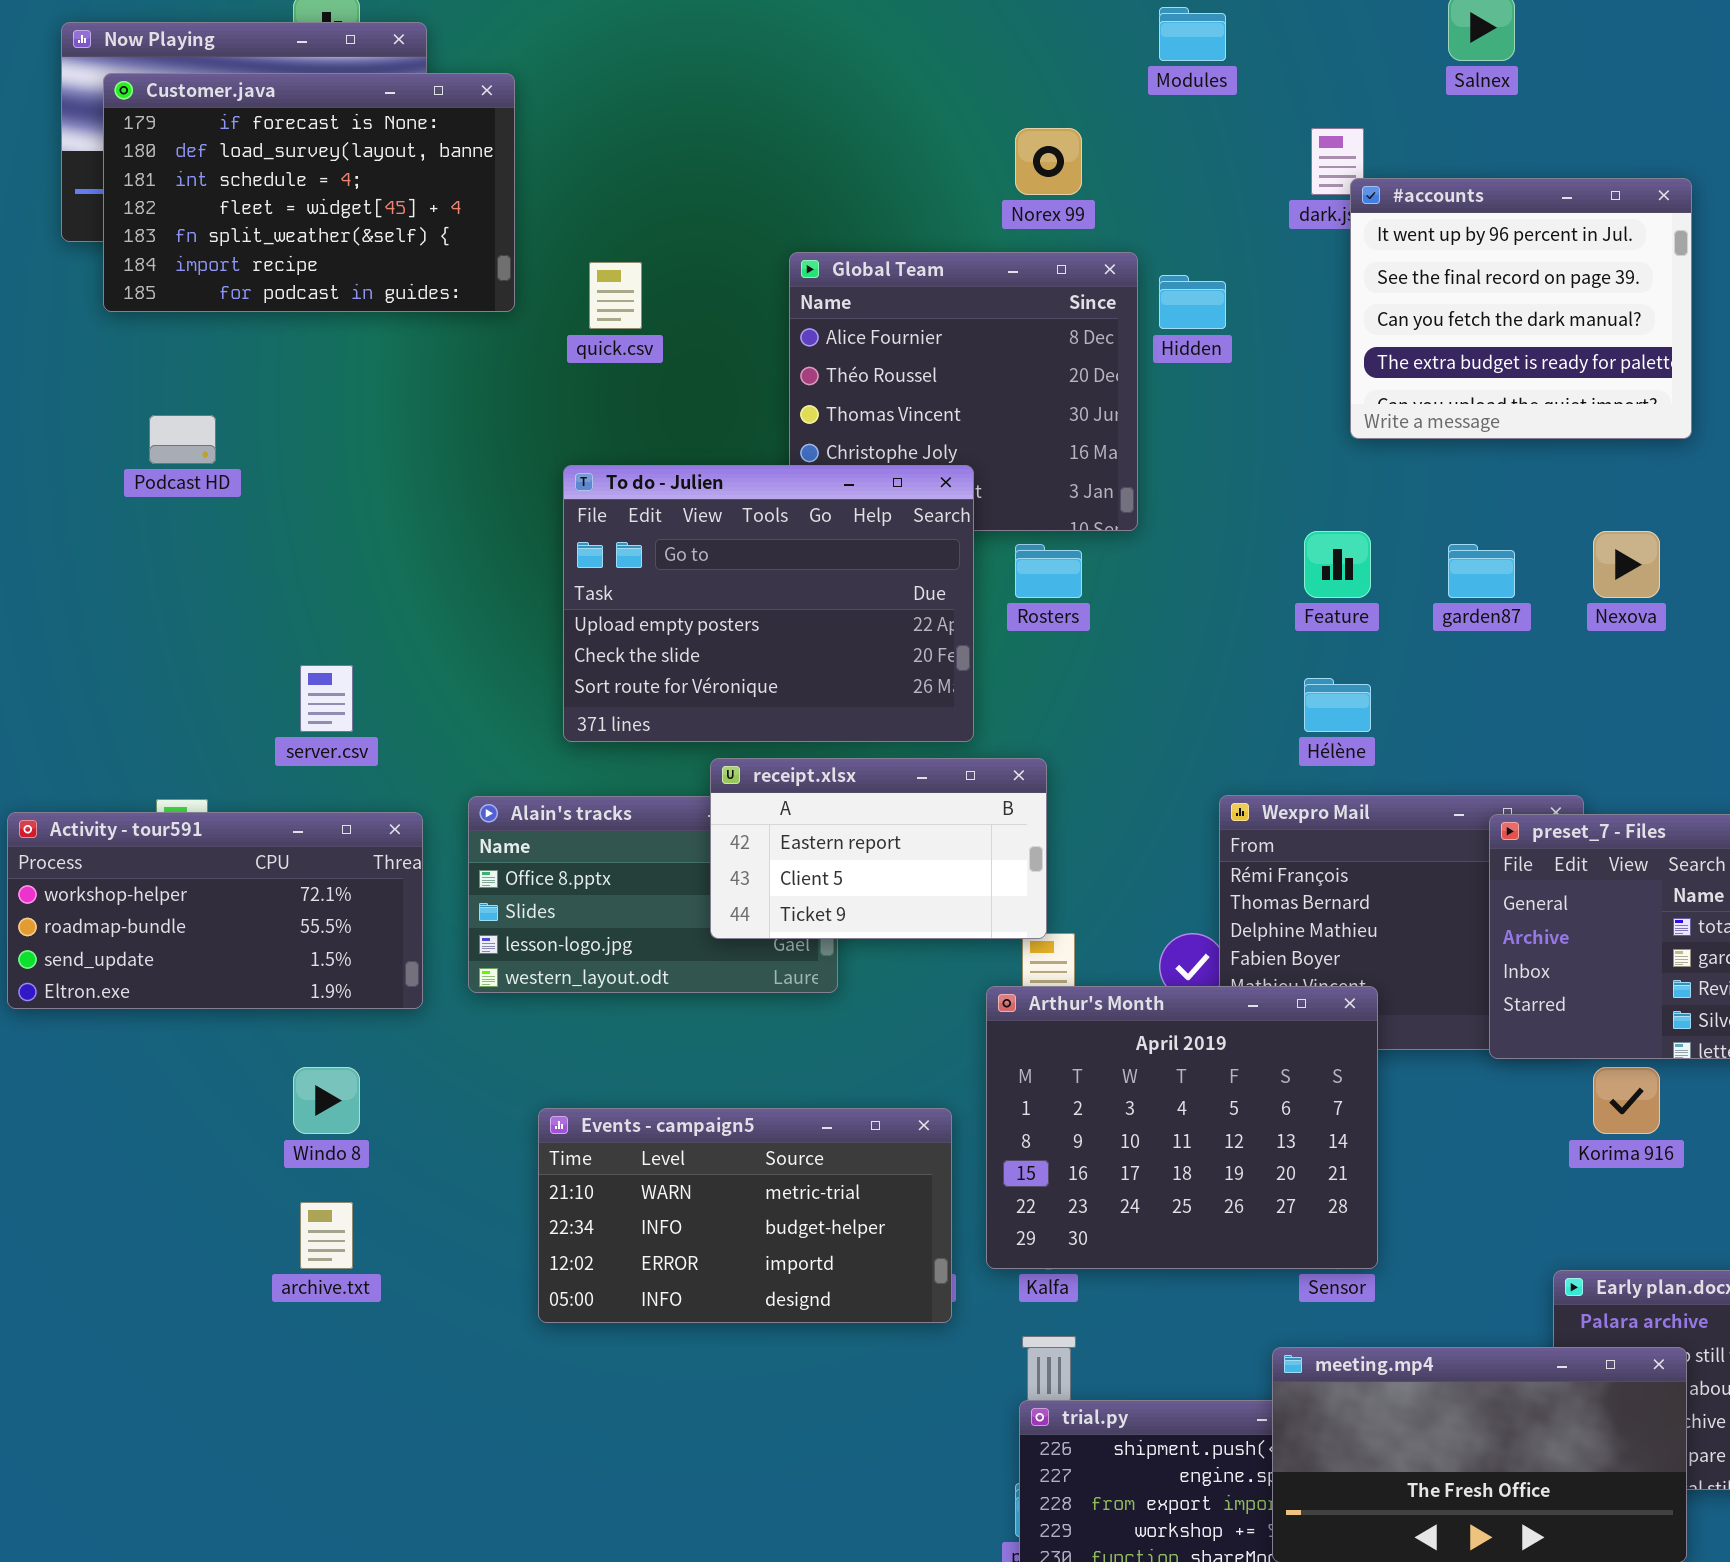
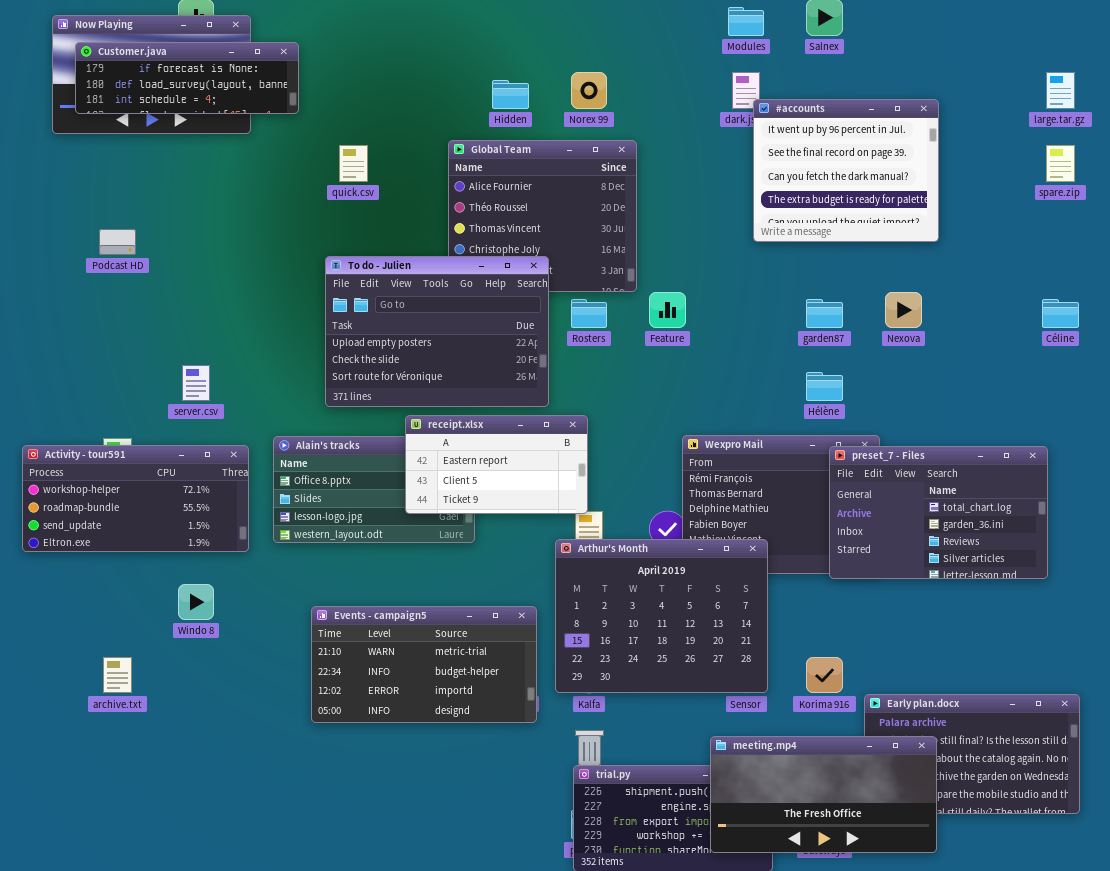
Modules: [1159,7,1226,61] -> [728,7,764,36], moved
Customer.java: [103,73,515,312] -> [75,42,299,114], resized
Hidden: [1159,275,1226,329] -> [492,80,529,109], moved
Feature: [1304,531,1371,598] -> [649,292,686,328], moved
Hélène: [1304,678,1371,732] -> [806,372,843,401], moved
Korima 916: [1593,1067,1660,1134] -> [806,657,843,693], moved
archive.txt: [300,1202,353,1269] -> [103,657,132,693], moved

